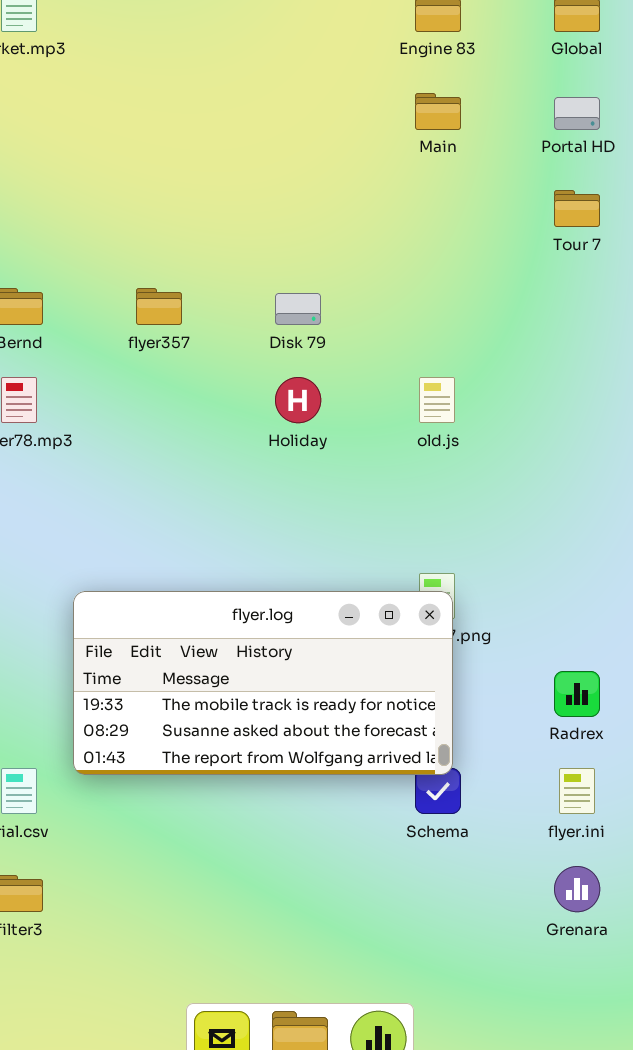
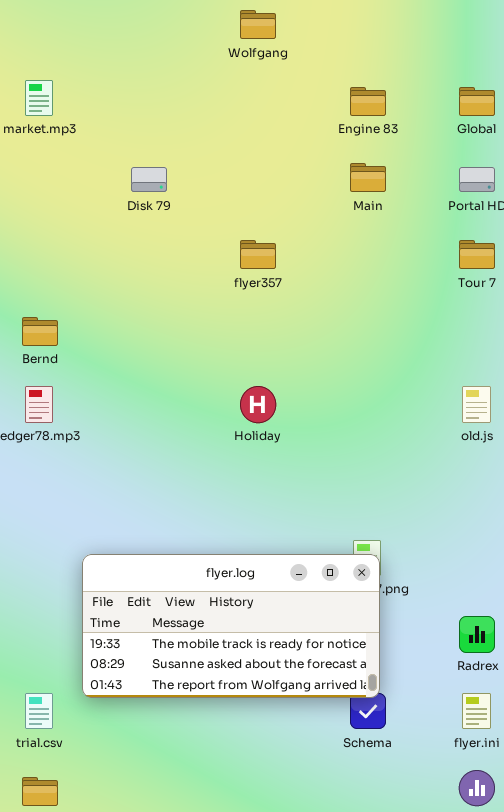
flyer357: [136,288,182,325] -> [240,240,276,269], moved
Disk 79: [275,293,321,325] -> [131,167,167,192], moved
old.js: [419,377,455,423] -> [462,386,491,423], moved

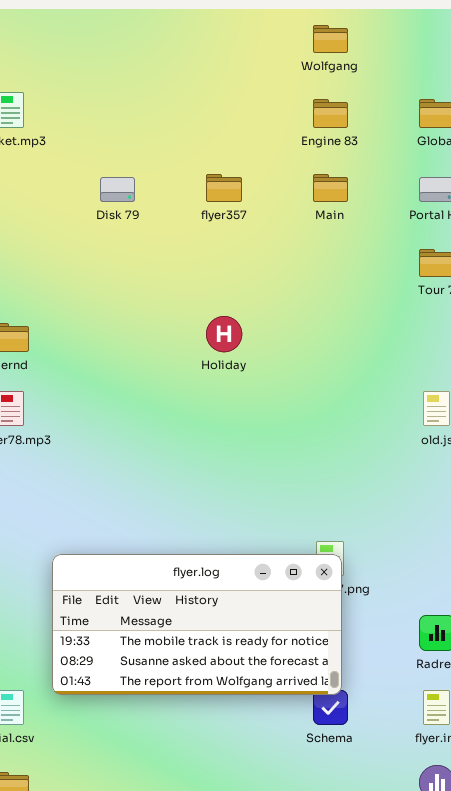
Wolfgang: [240,10,276,39] -> [313,25,348,53], moved
flyer357: [240,240,276,269] -> [206,174,242,202], moved
Holiday: [240,386,276,423] -> [206,316,242,352], moved

